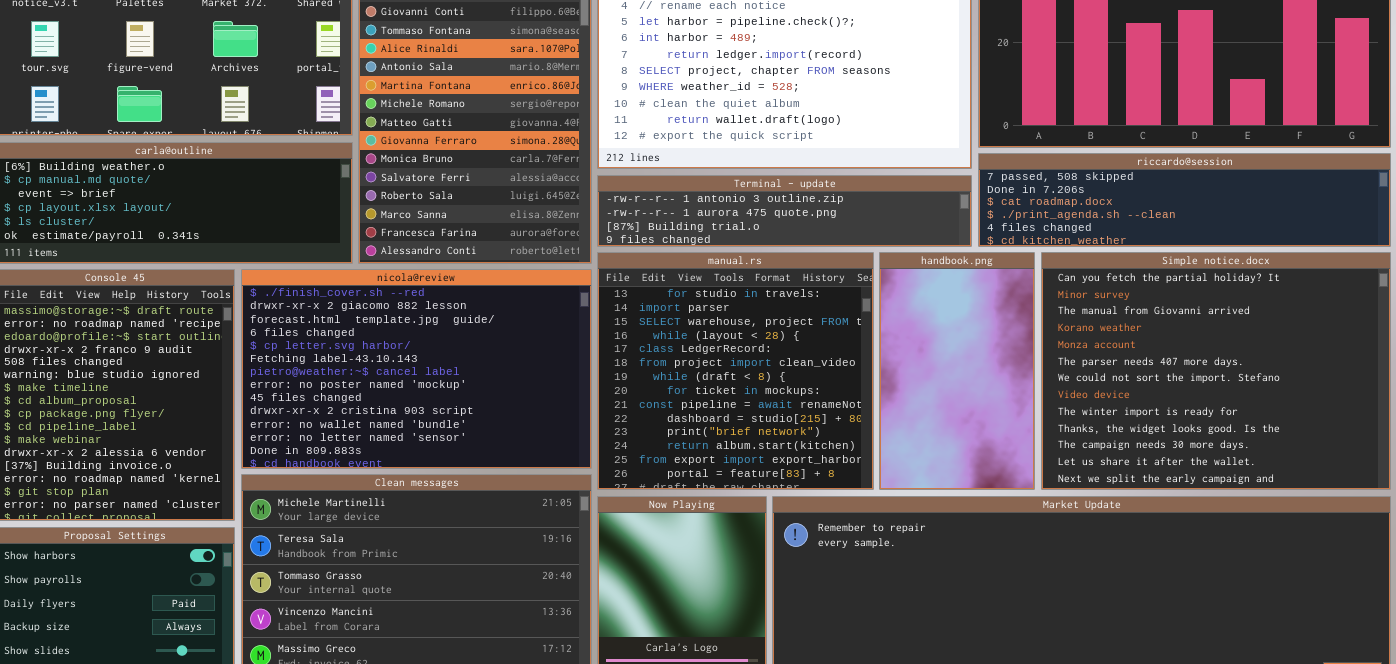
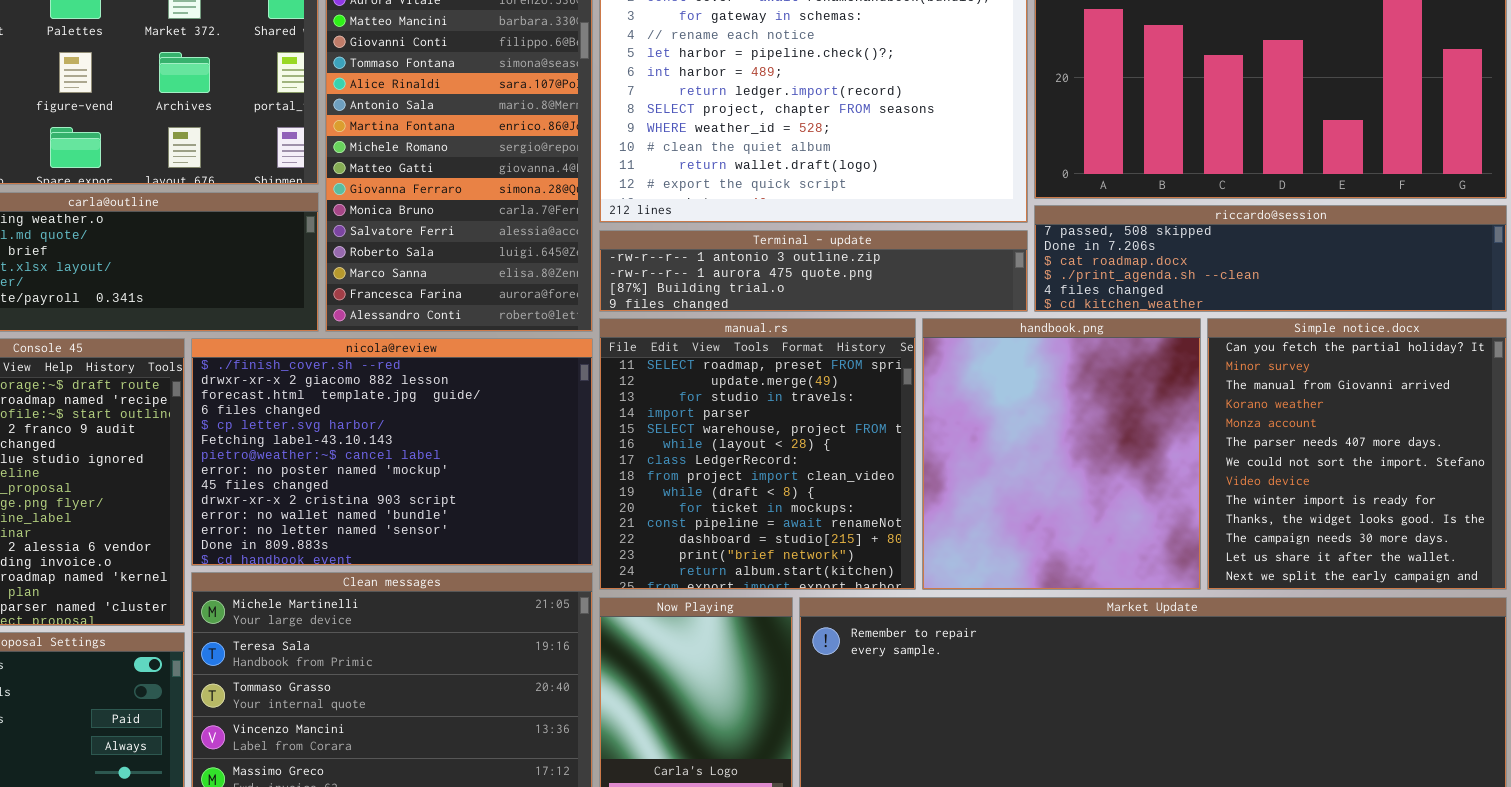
manual.rs: [597,252,874,490] -> [599,318,916,590], scrolled up 2 rows
handbook.png: [879,252,1035,490] -> [922,318,1201,590], resized
Simple notice.docx: [1041,252,1391,490] -> [1207,318,1507,590], resized

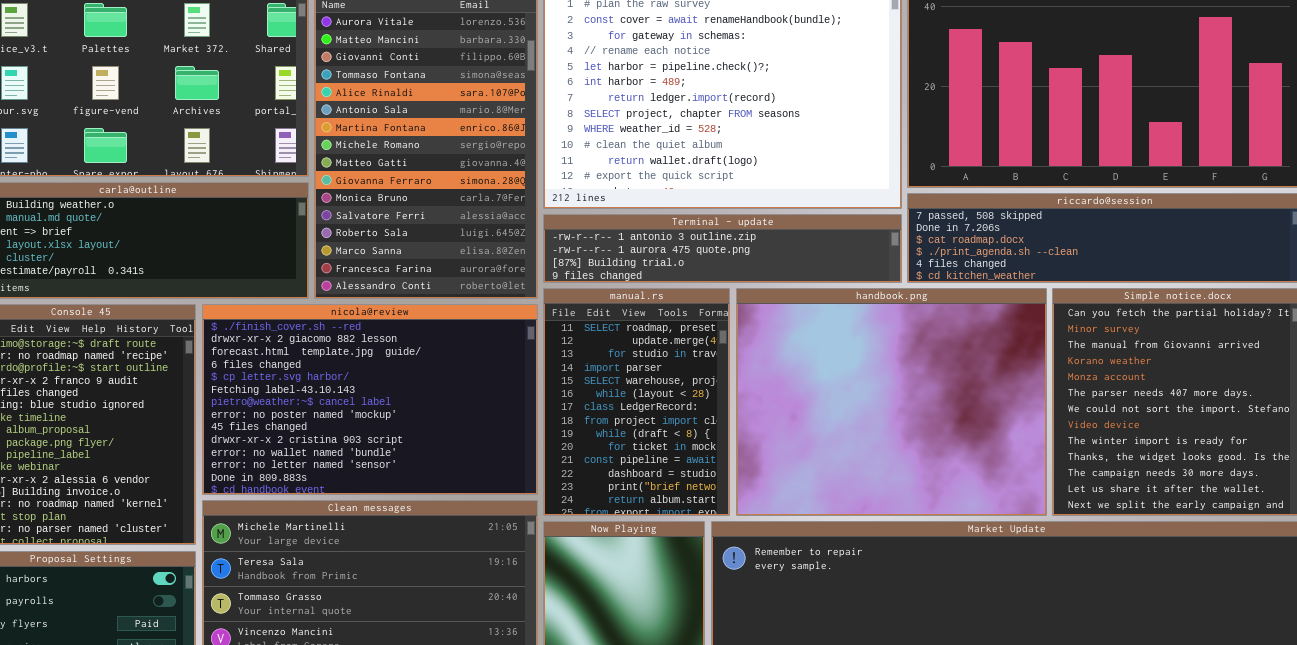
manual.rs: [599,318,916,590] -> [543,288,730,516], resized
handbook.png: [922,318,1201,590] -> [736,288,1047,516], resized

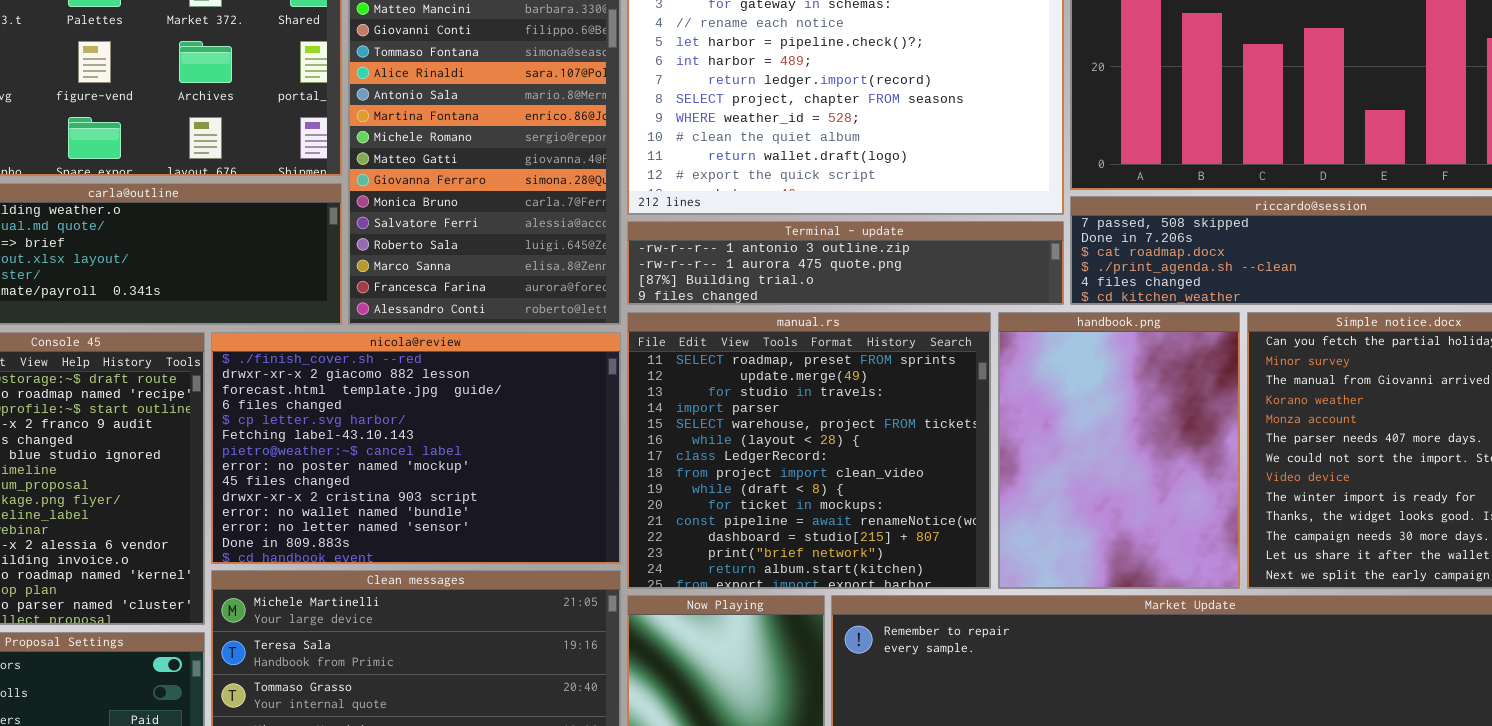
manual.rs: [543,288,730,516] -> [627,312,991,589], resized
handbook.png: [736,288,1047,516] -> [998,312,1240,589], resized

